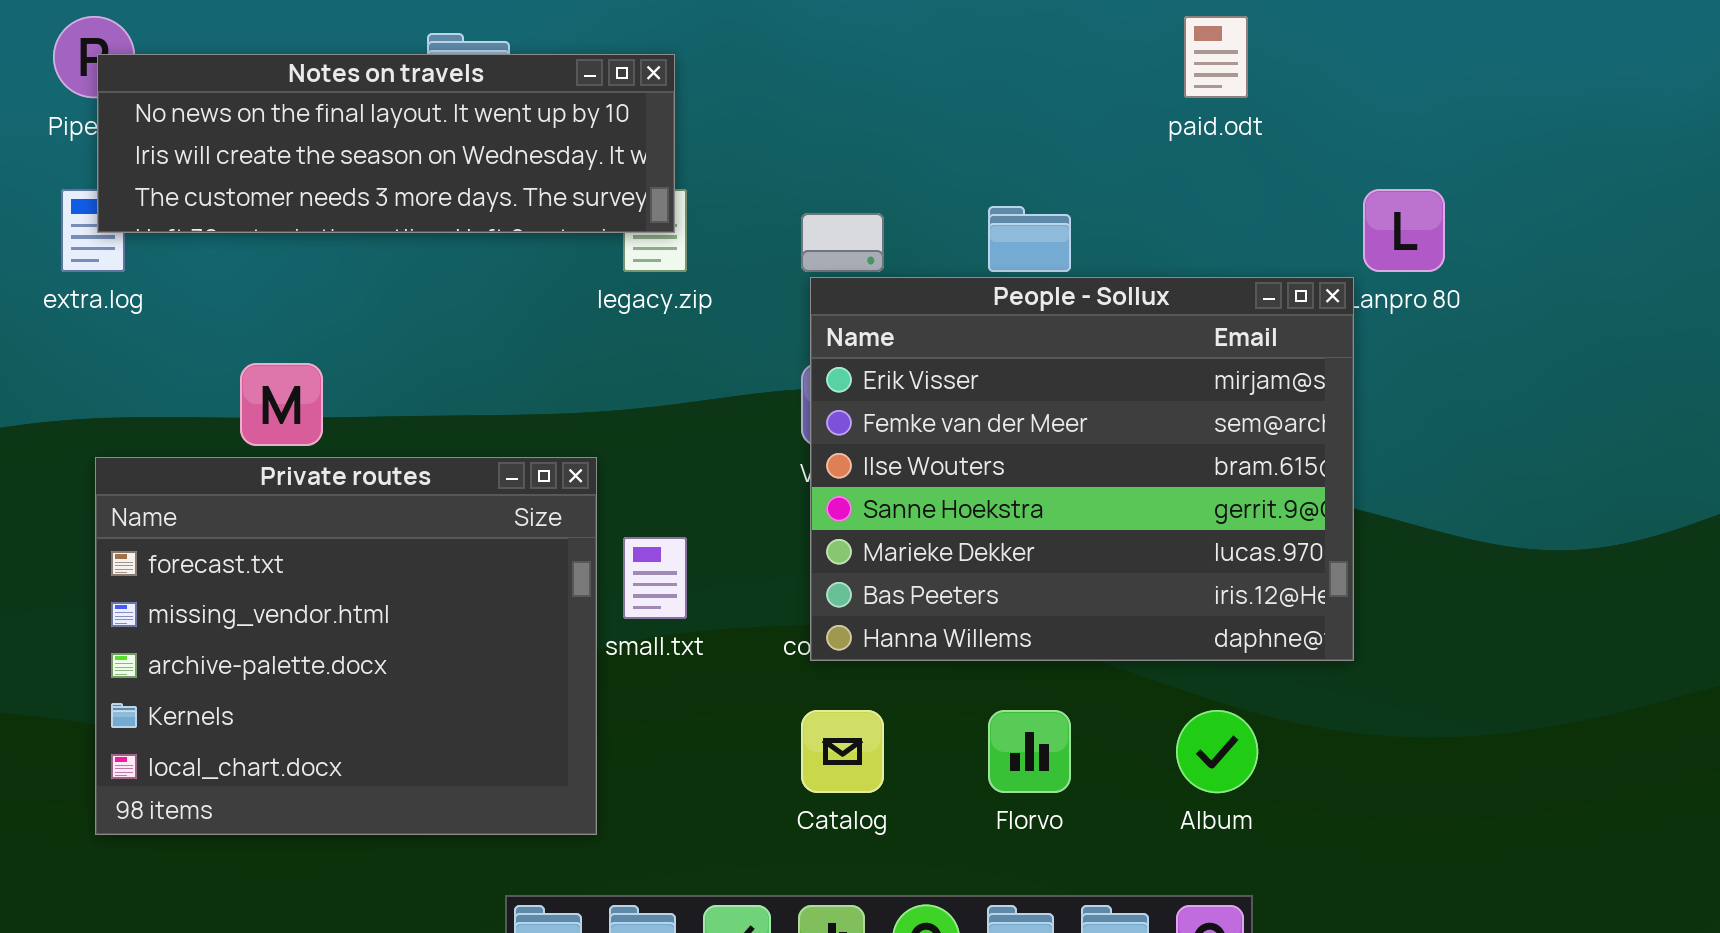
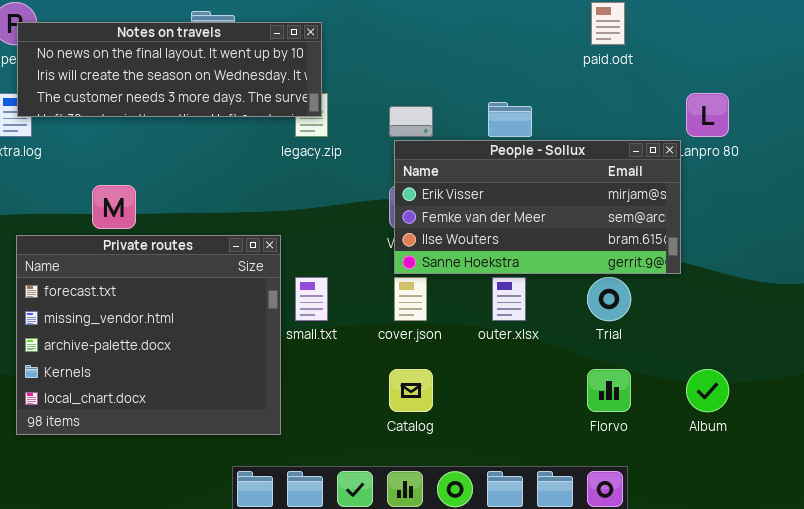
People - Sollux: [810,277,1354,661] -> [394,140,681,274], resized
Florvo: [988,710,1071,793] -> [587,369,631,412], moved
Album: [1176,710,1258,793] -> [686,369,729,412], moved

